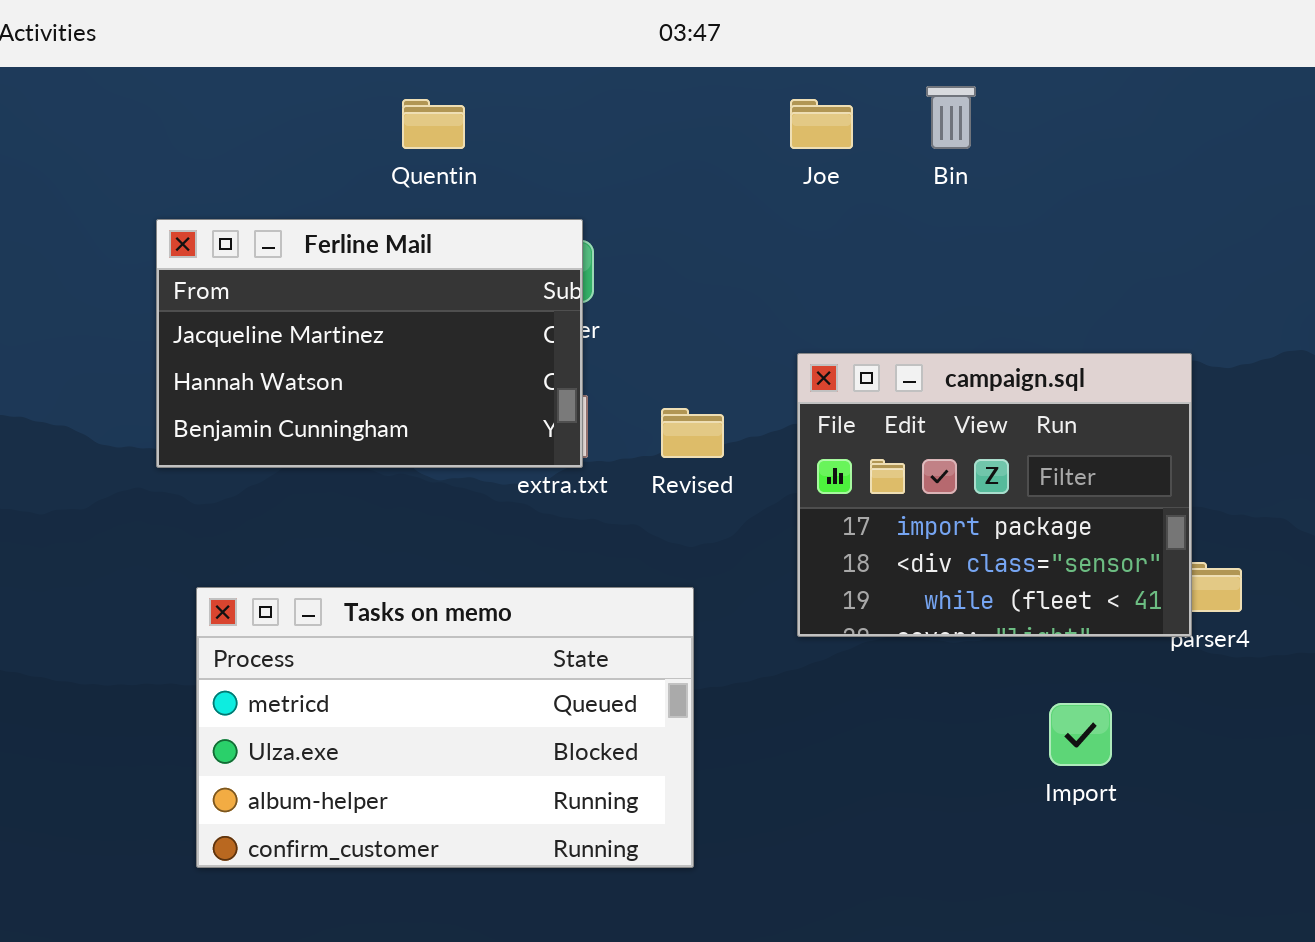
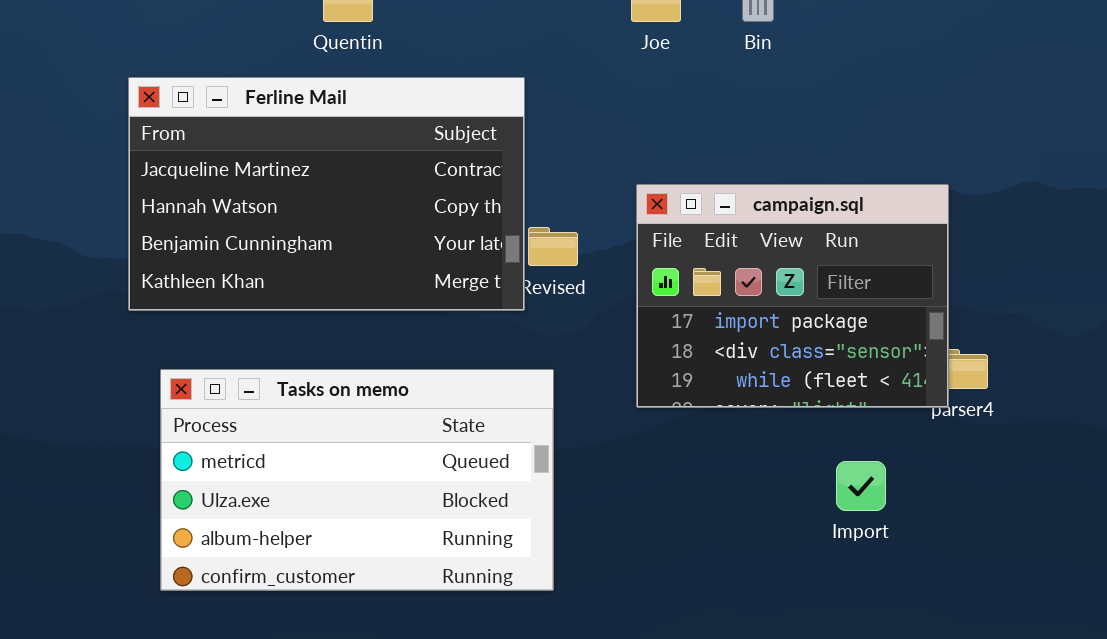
Ferline Mail: [156,219,583,468] -> [128,77,525,311], resized

